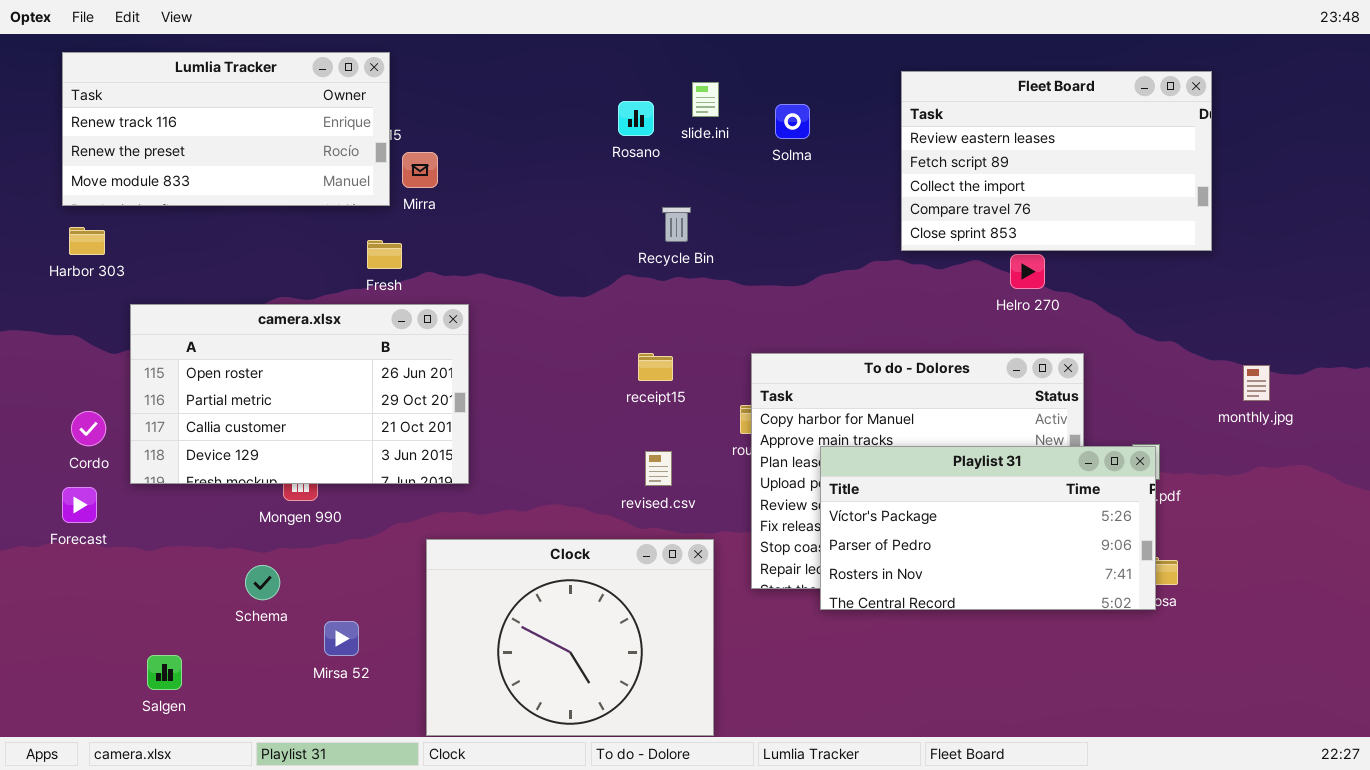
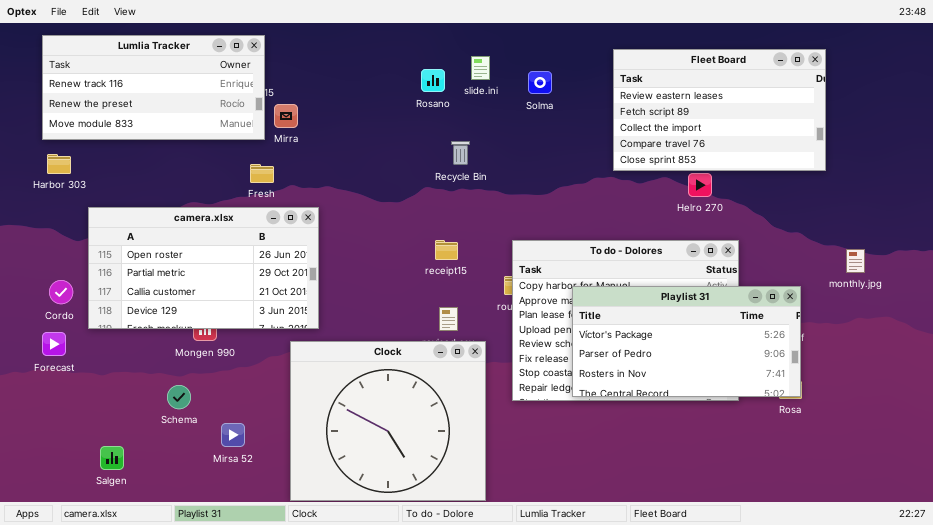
Playlist 31: [820,446,1156,610] -> [572,286,801,397], moved
Clock: [426,539,714,736] -> [290,341,486,501], resized

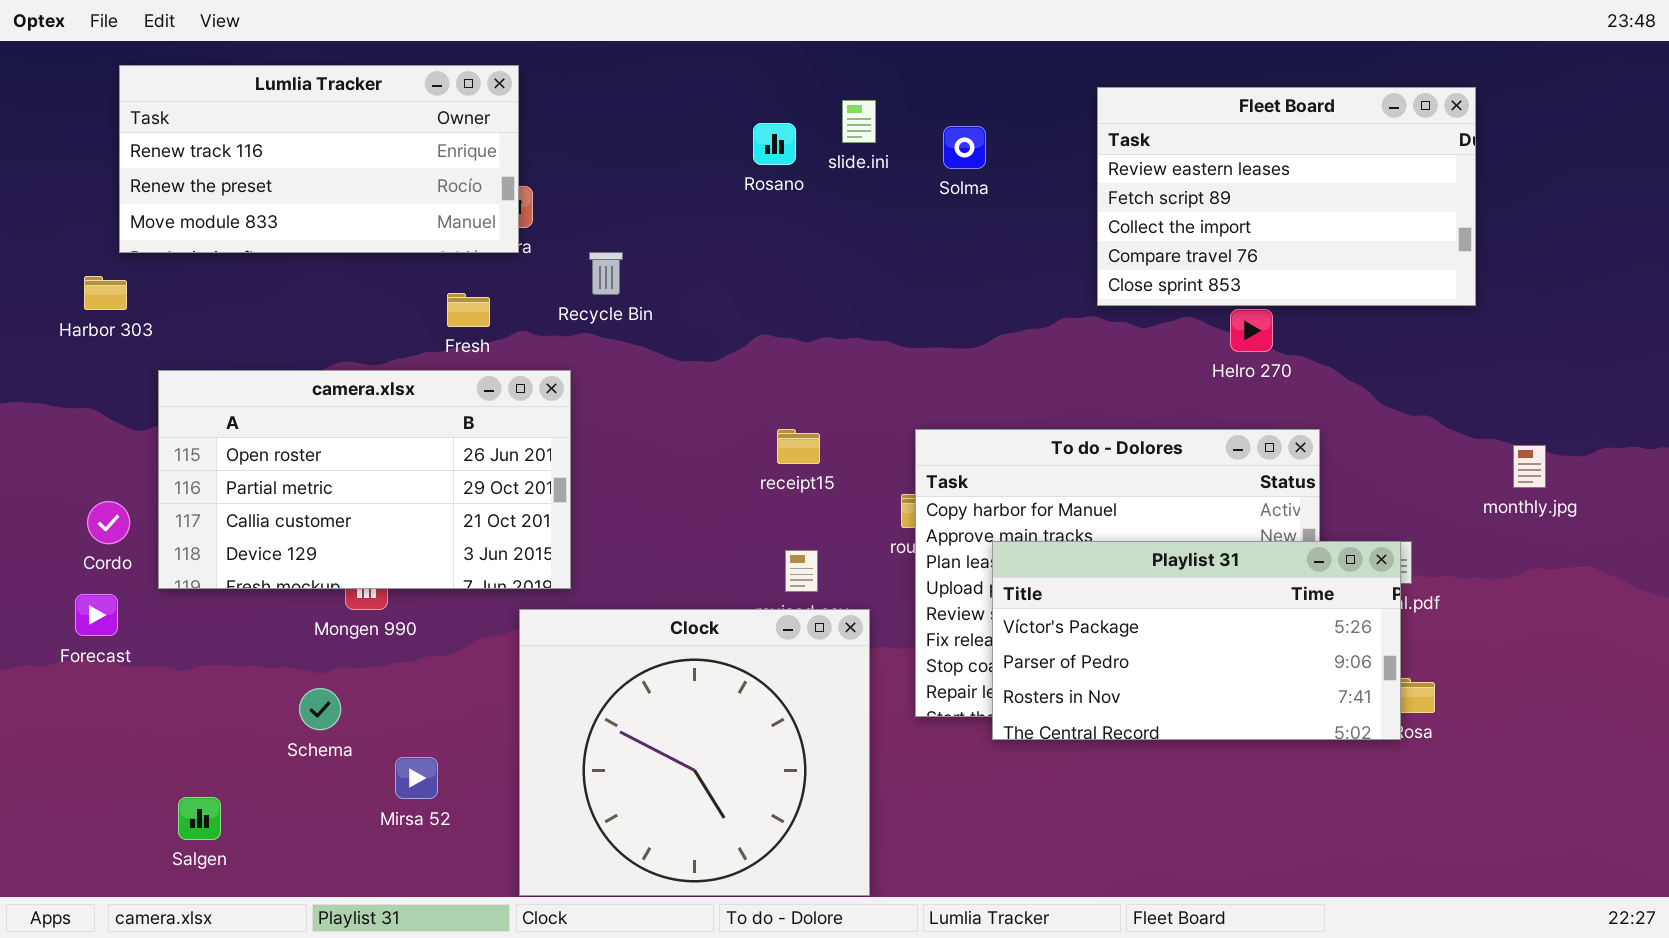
Lumlia Tracker: [42,35,265,140] -> [119,65,519,253], moved
Recycle Bin: [451,141,470,165] -> [589,252,623,295], moved
Playlist 31: [572,286,801,397] -> [992,541,1401,740], moved

